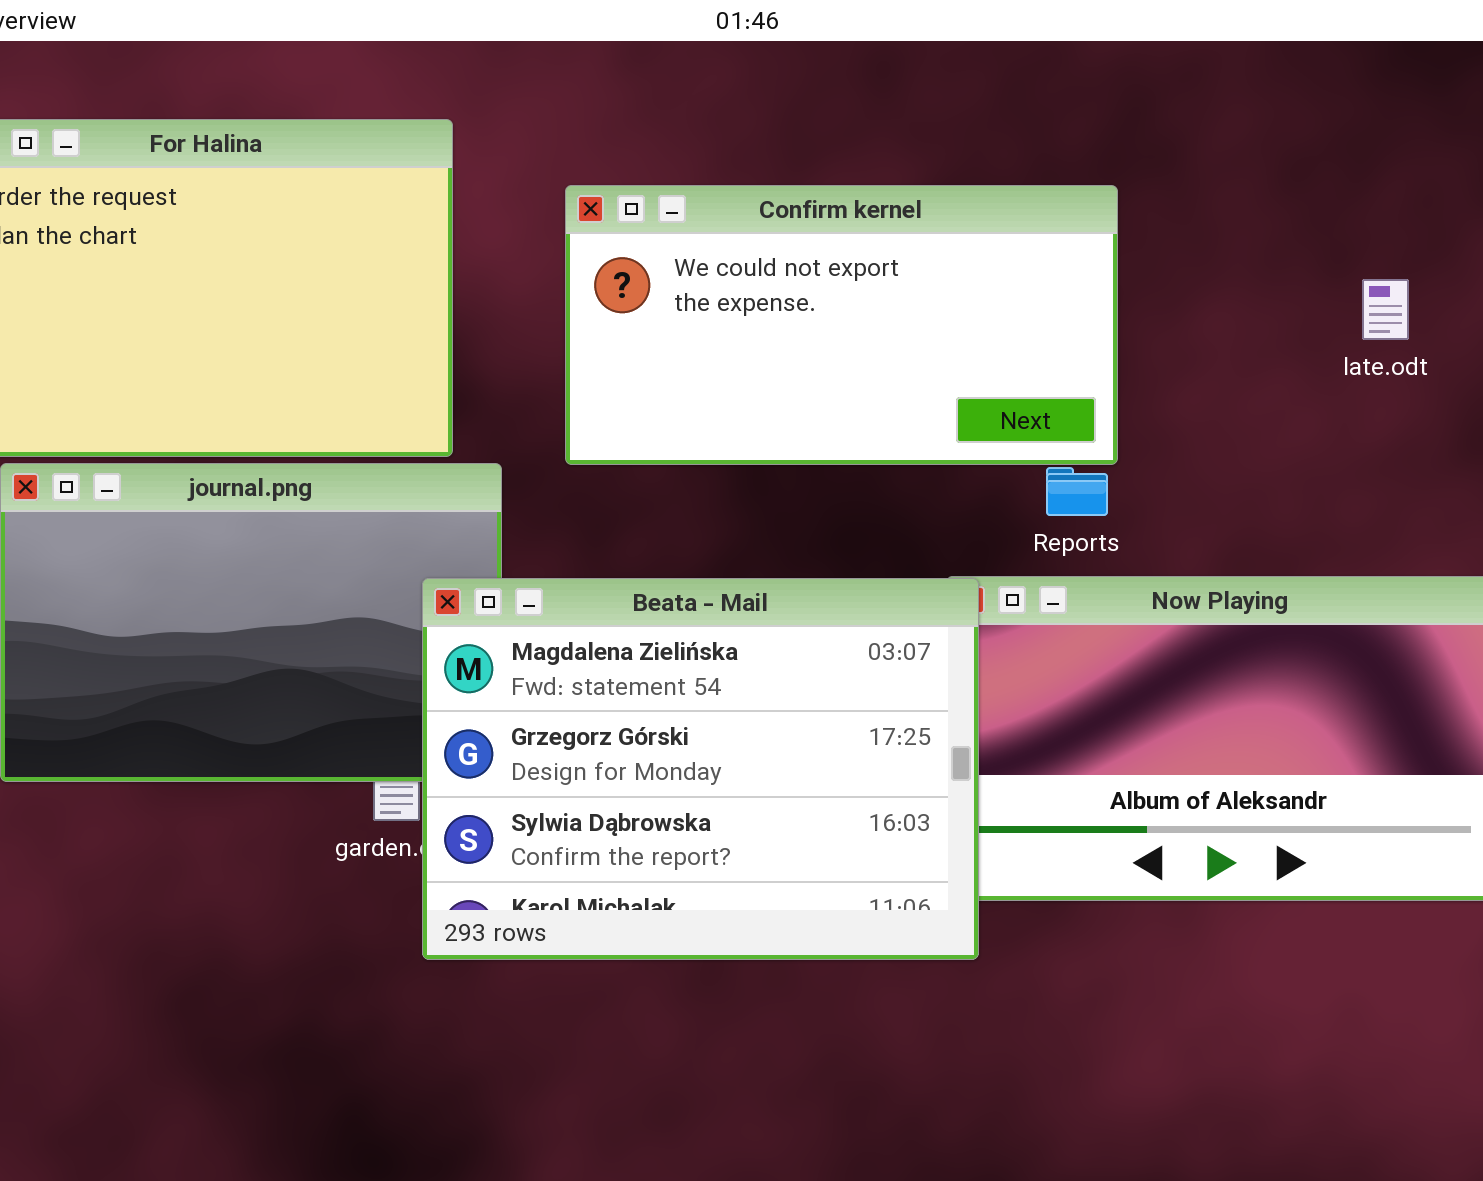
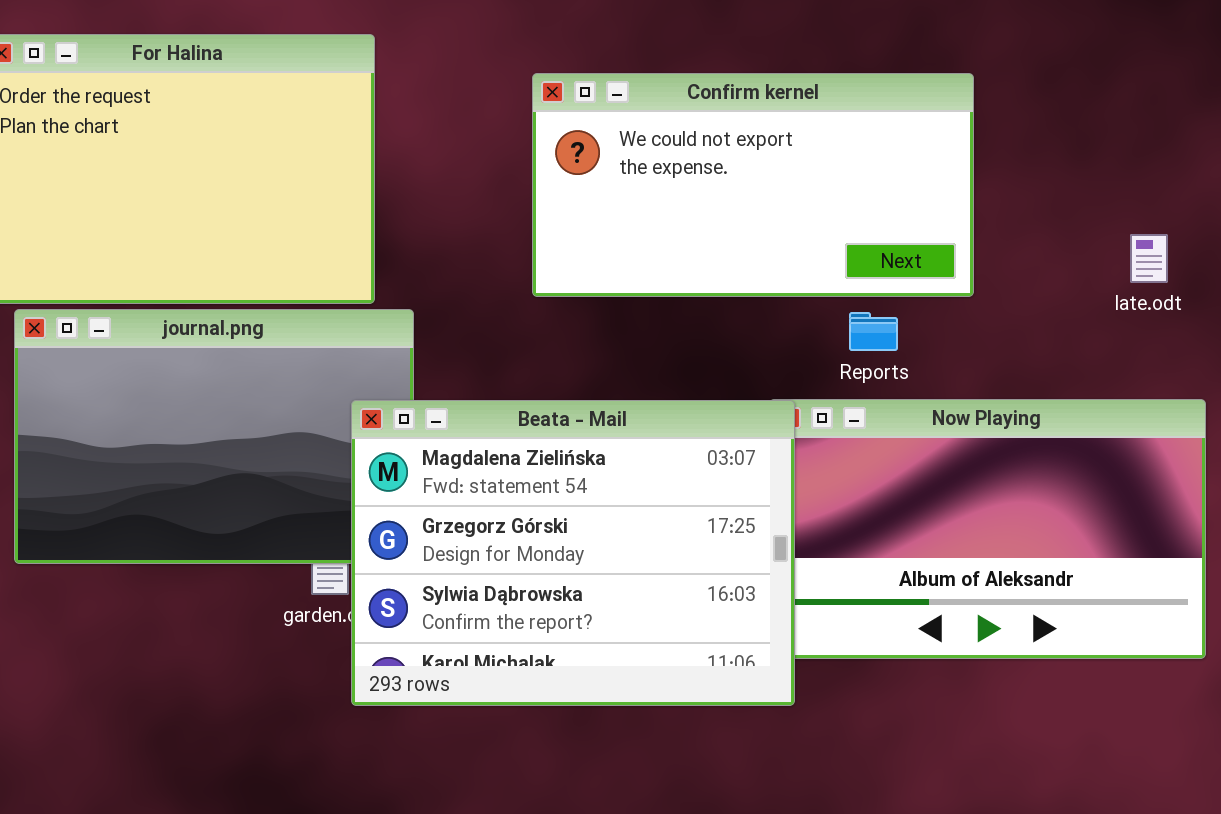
Confirm kernel: [565,185,1118,465] -> [532,73,974,297], moved
late.odt: [1362,279,1409,340] -> [1130,234,1168,283], moved

